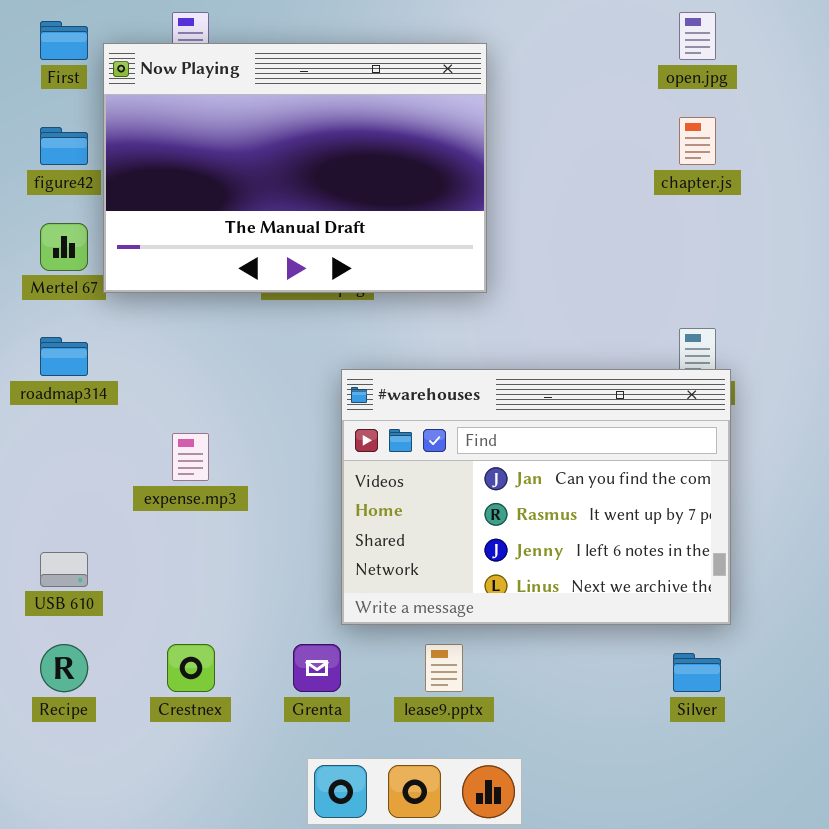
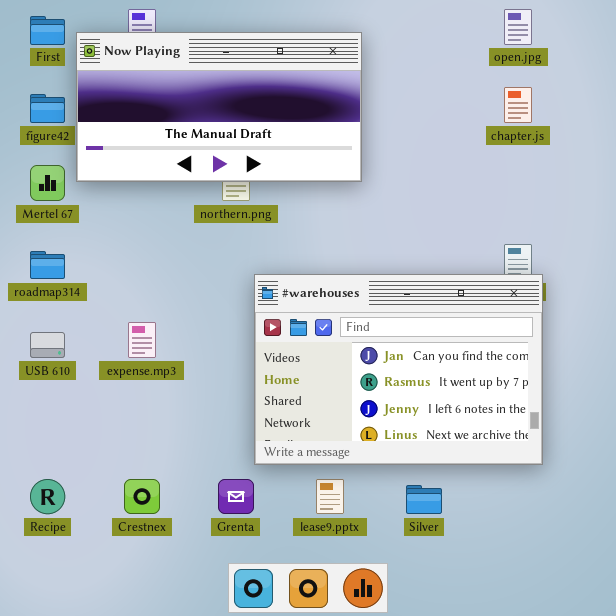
Now Playing: [103,43,487,293] -> [76,32,362,182], resized
USB 610: [40,552,88,587] -> [30,332,65,358], moved
Silver: [673,653,721,692] -> [406,485,442,514], moved

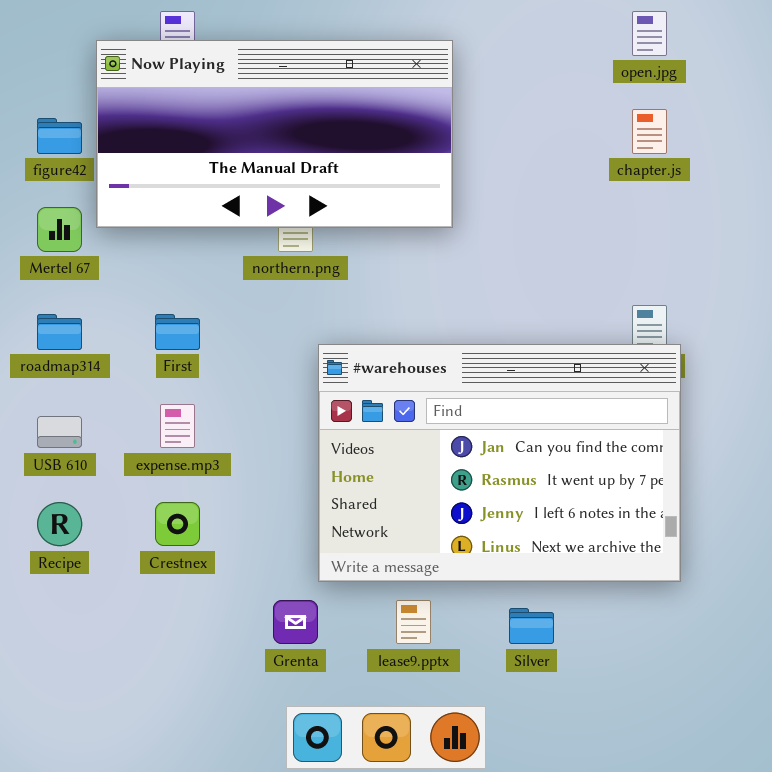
First: [30,16,65,45] -> [155,314,200,350], moved
Recipe: [30,479,65,514] -> [37,502,82,546], moved
Crestnex: [124,479,160,514] -> [155,502,200,546], moved

